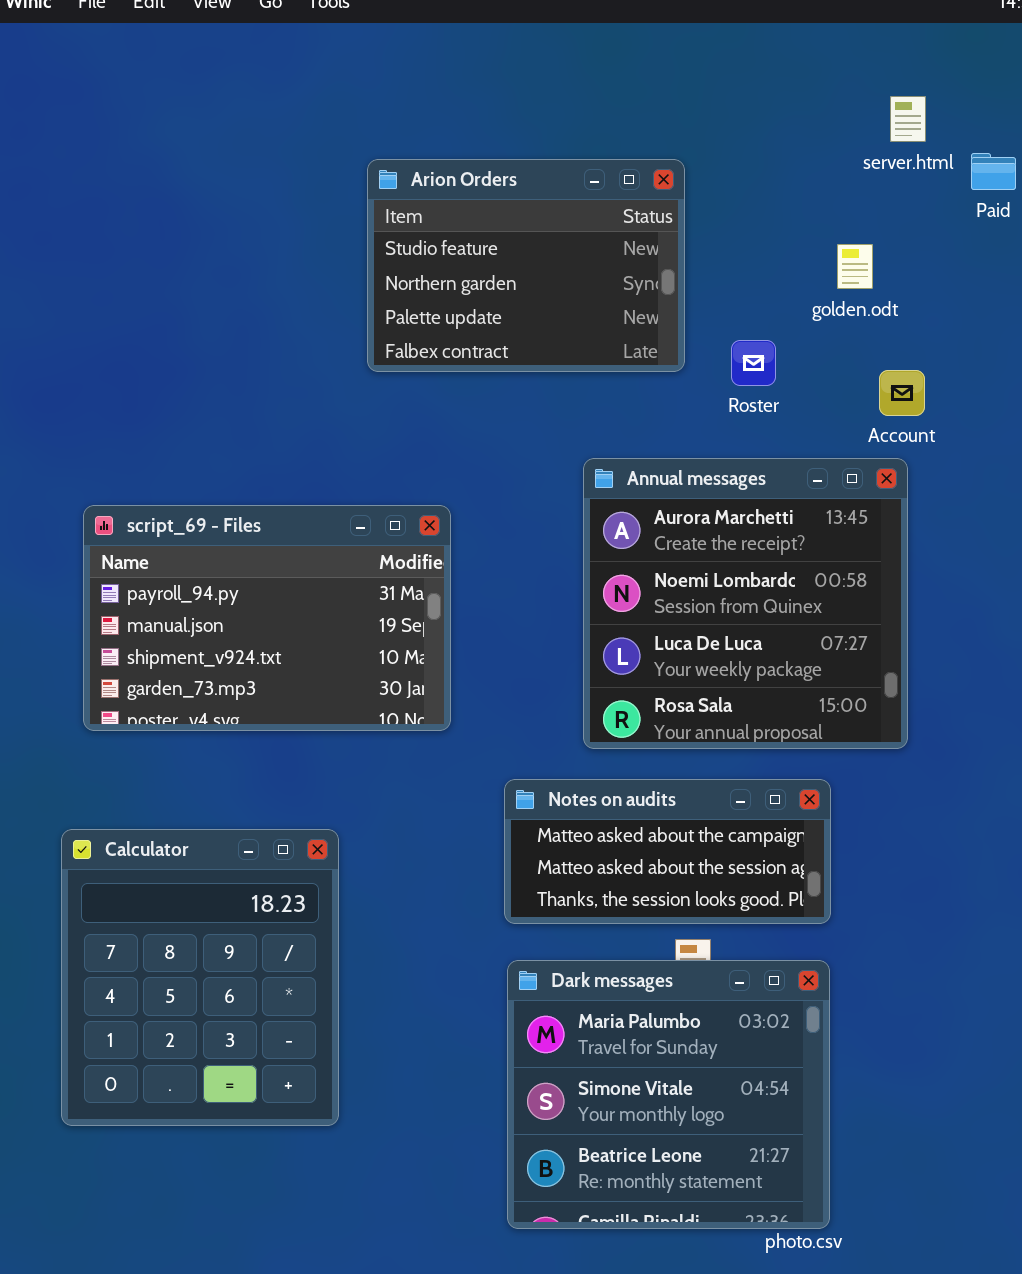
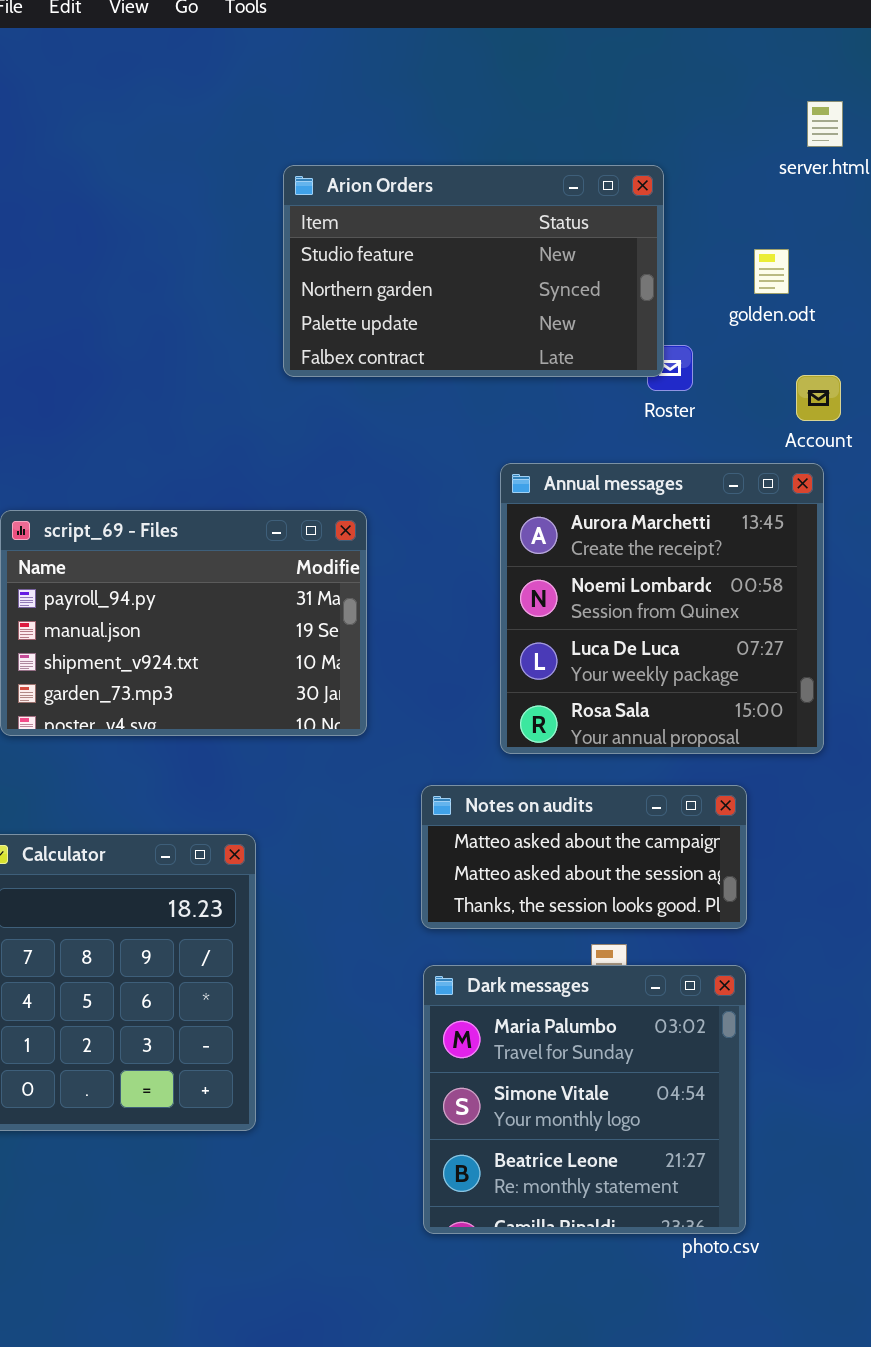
Arion Orders: [367,159,685,372] -> [283,165,664,377], resized

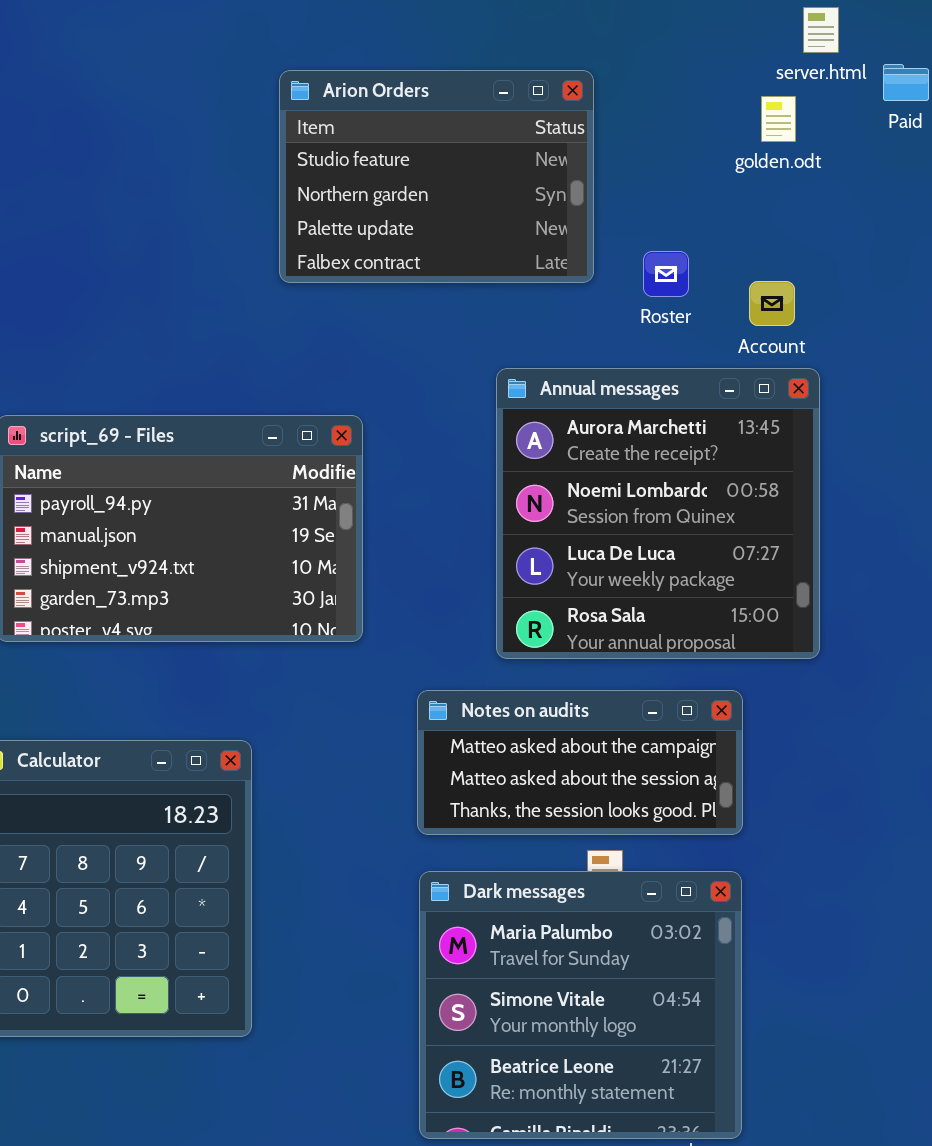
Arion Orders: [283,165,664,377] -> [279,70,594,283], resized
golden.odt: [754,249,789,294] -> [761,96,796,142], moved
Account: [796,375,841,421] -> [749,281,795,326], moved

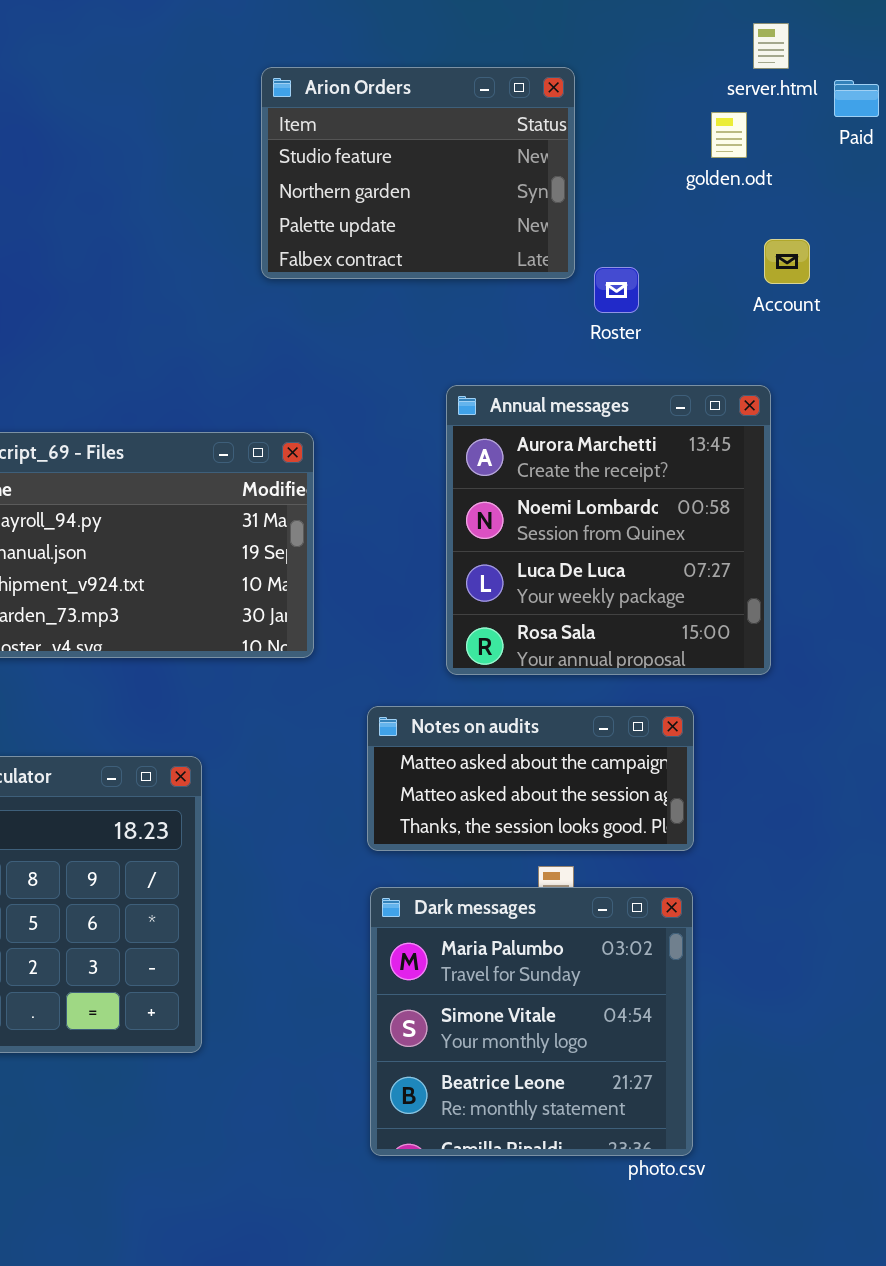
Arion Orders: [279,70,594,283] -> [261,67,575,279], moved
Account: [749,281,795,326] -> [764,239,810,284], moved

